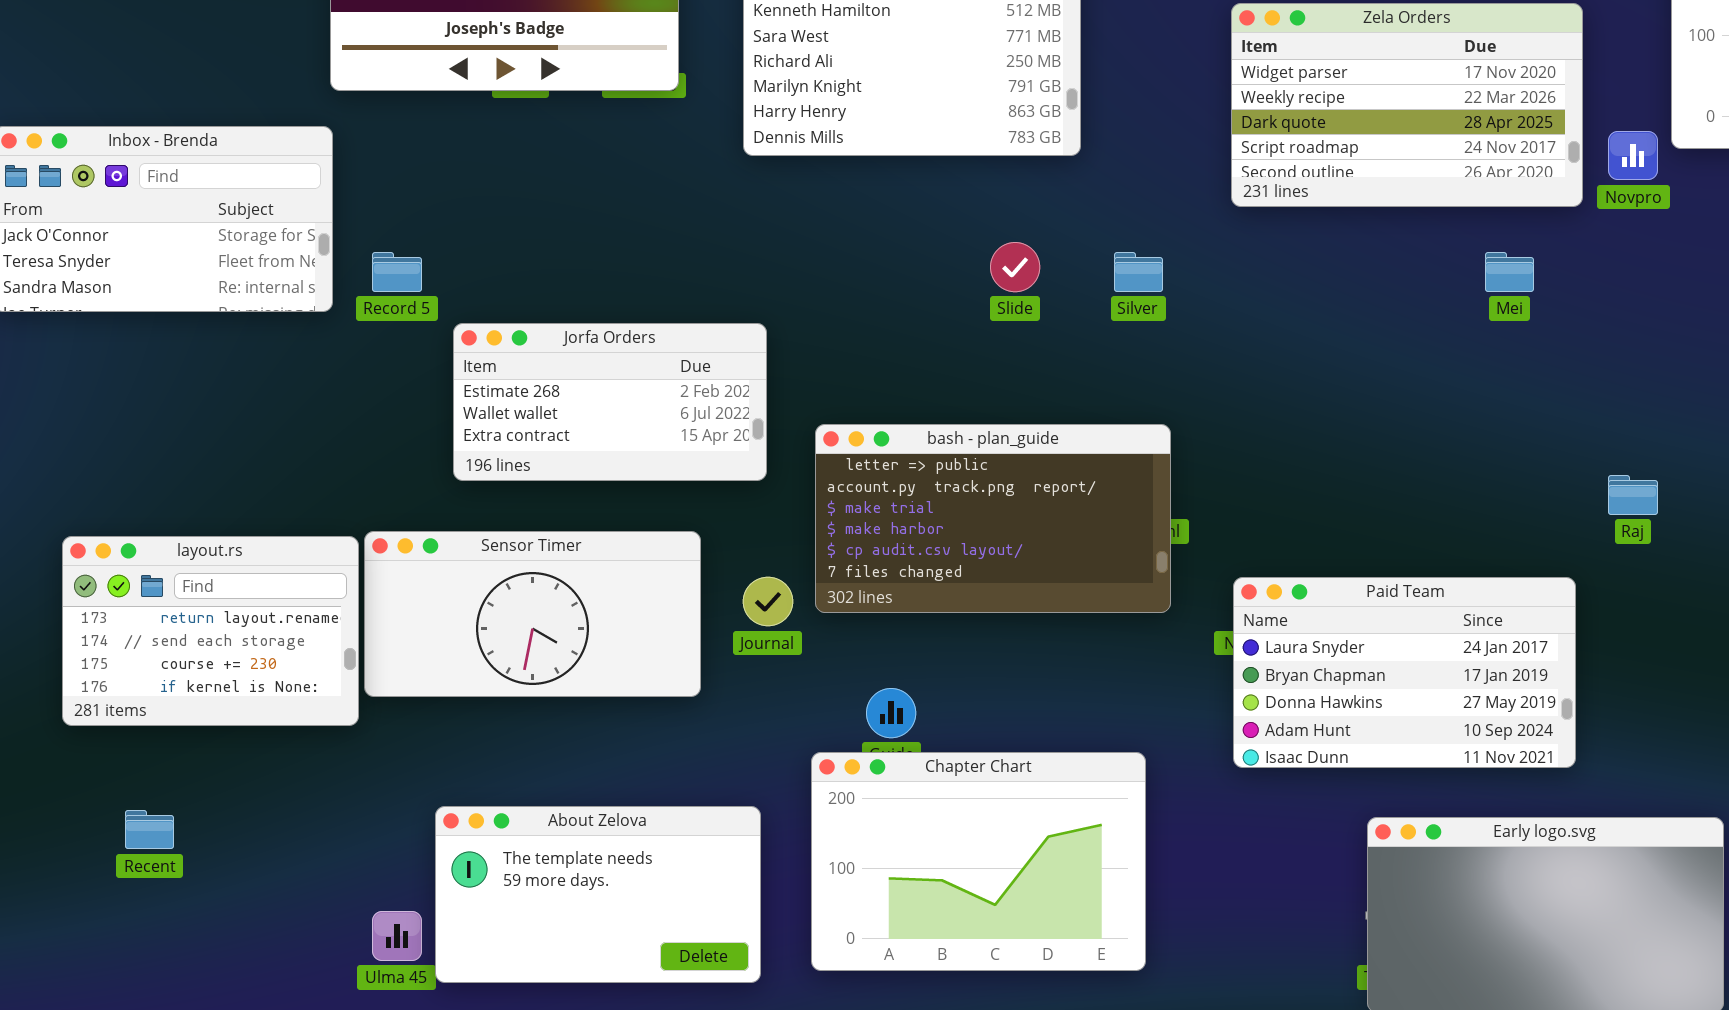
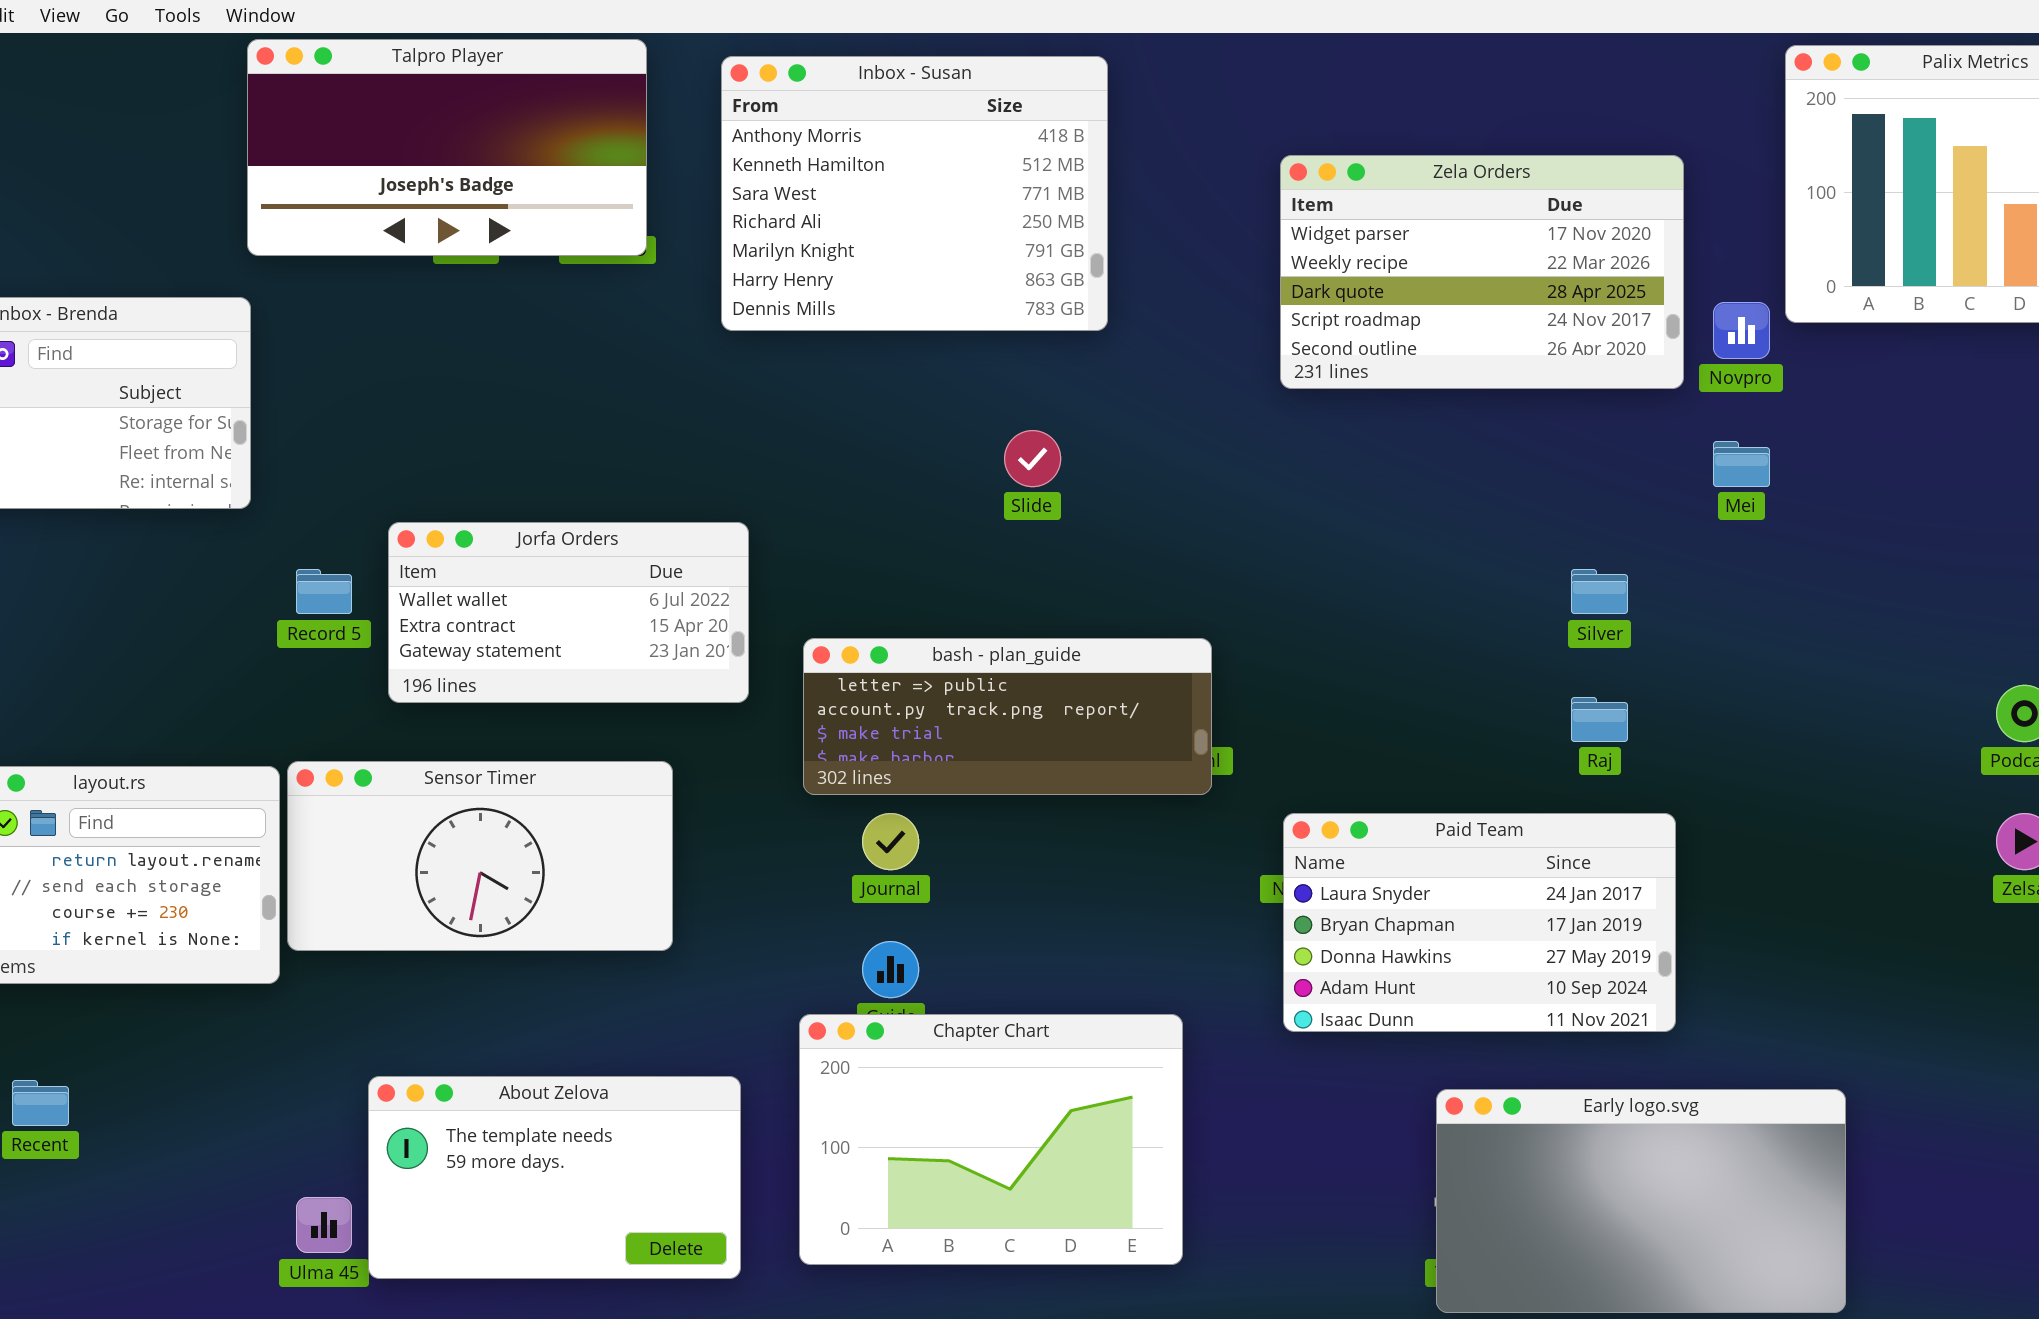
Record 5: [372,252,422,292] -> [296,569,352,614], moved
Silver: [1114,252,1163,292] -> [1571,569,1628,614], moved
Mei: [1485,252,1534,292] -> [1713,441,1770,487], moved
Jorfa Orders: [453,323,767,481] -> [388,522,749,703], scrolled down 1 row
bash - plan_guide: [815,424,1171,613] -> [803,638,1212,795], resized
Raj: [1608,475,1658,515] -> [1571,697,1628,742], moved
Journal: [743,577,793,626] -> [862,813,919,870], moved

